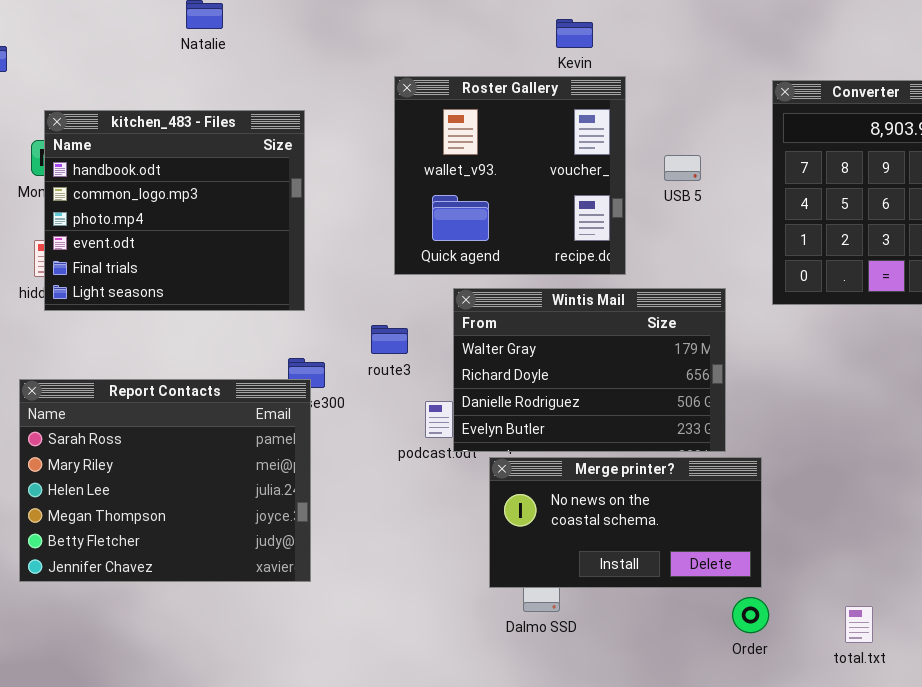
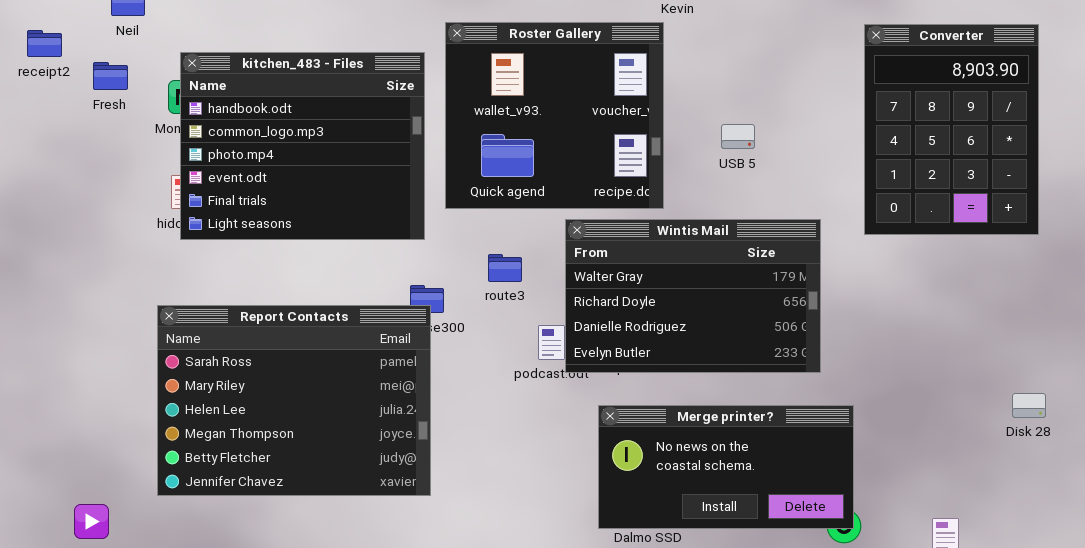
Roster Gallery: [394,76,626,275] -> [445,22,664,209], moved
USB 5: [664,155,701,181] -> [721,124,755,149], moved
Merge printer?: [489,457,762,588] -> [598,405,854,529], moved

